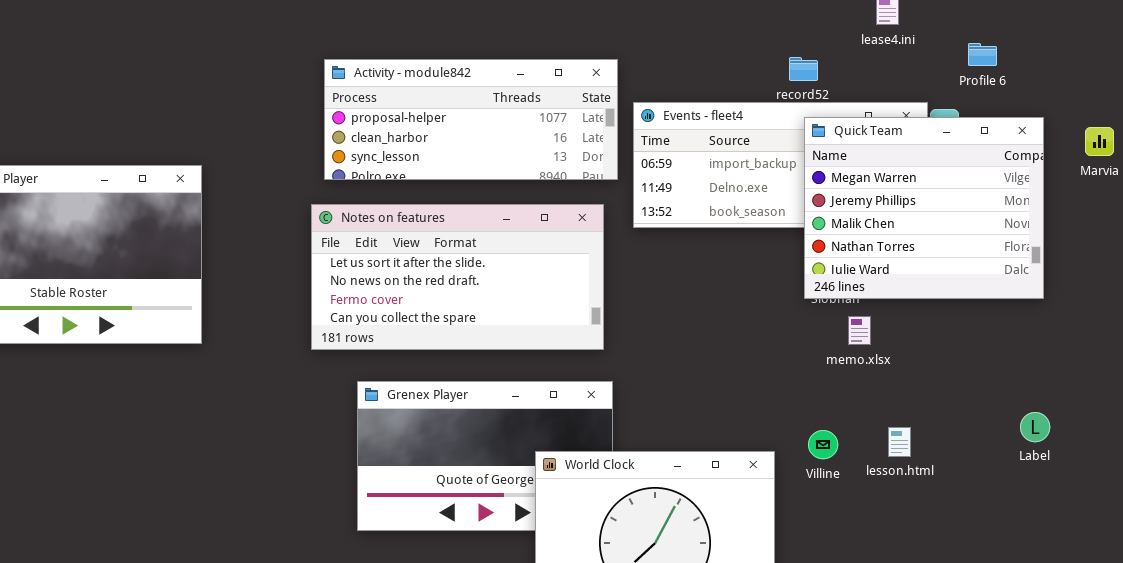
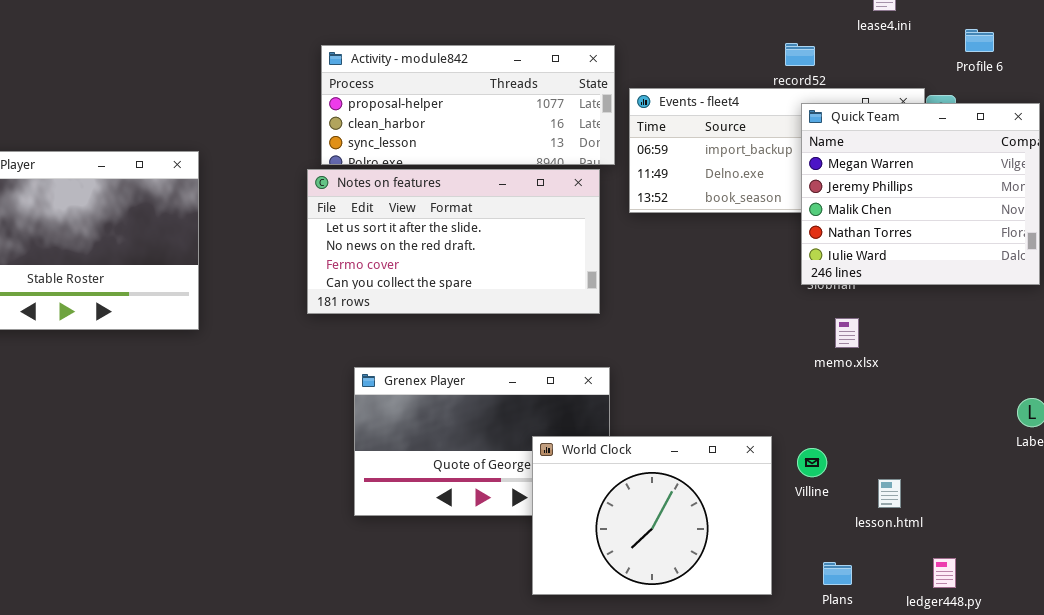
Notes on features: [311,204,604,350] -> [307,169,600,314], moved
memo.xlsx: [848,316,871,345] -> [835,318,859,348], moved
lesson.html: [888,427,911,457] -> [878,479,901,508], moved
Villine: [808,430,838,459] -> [797,448,827,477], moved

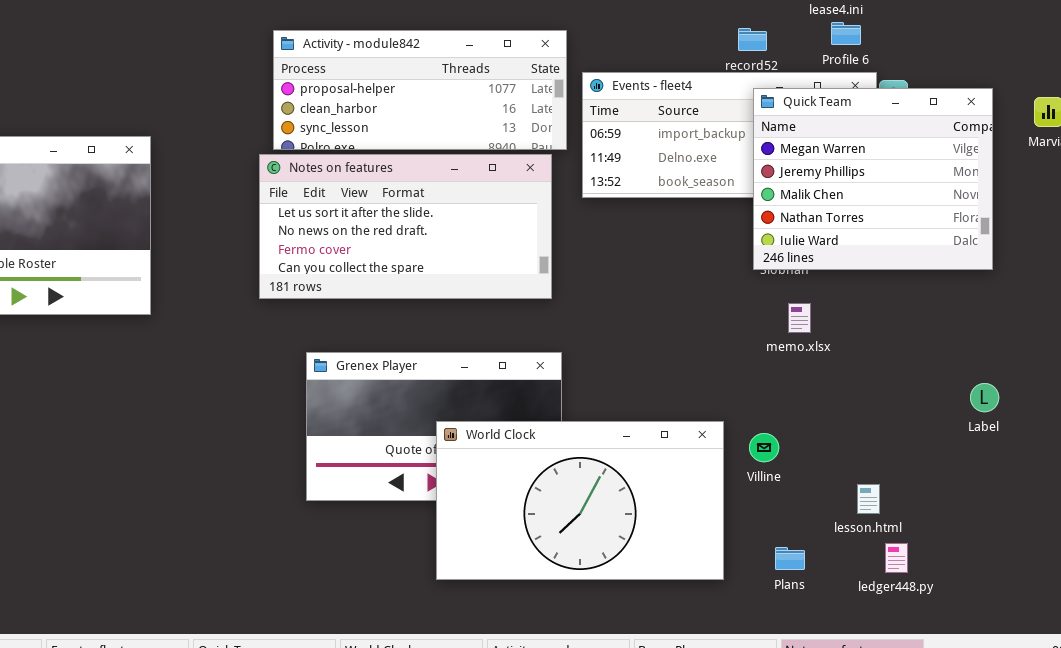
Profile 6: [965,29,994,52] -> [831,22,861,45], moved
World Clock: [532,436,772,595] -> [436,421,724,580], resized
lesson.html: [878,479,901,508] -> [857,484,880,514], moved

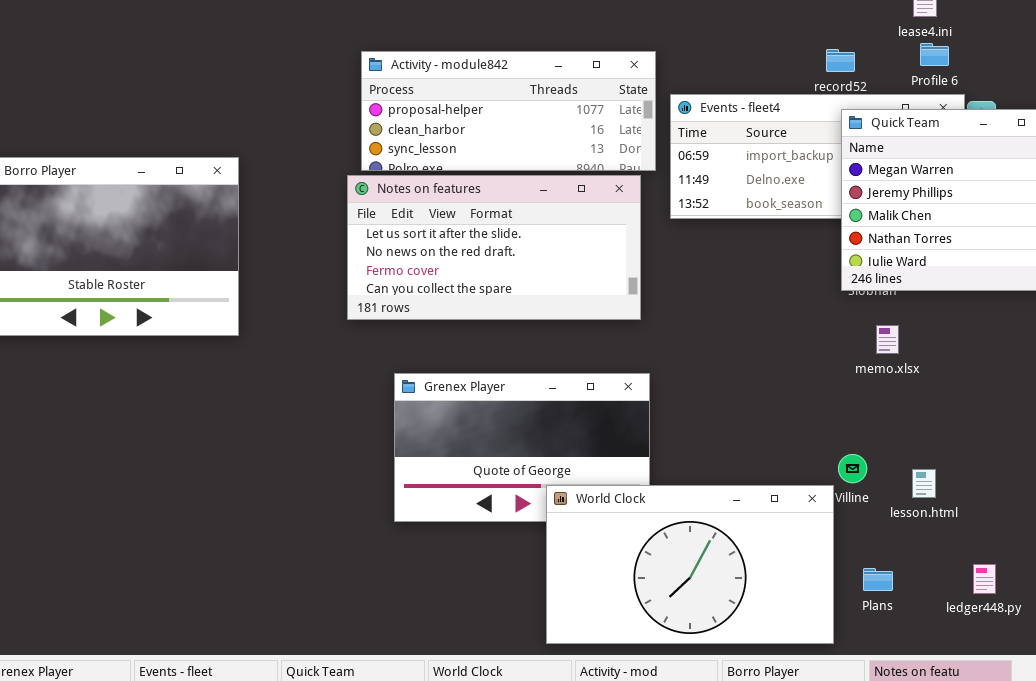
World Clock: [436,421,724,580] -> [546,485,834,644], moved
lesson.html: [857,484,880,514] -> [912,469,936,498], moved

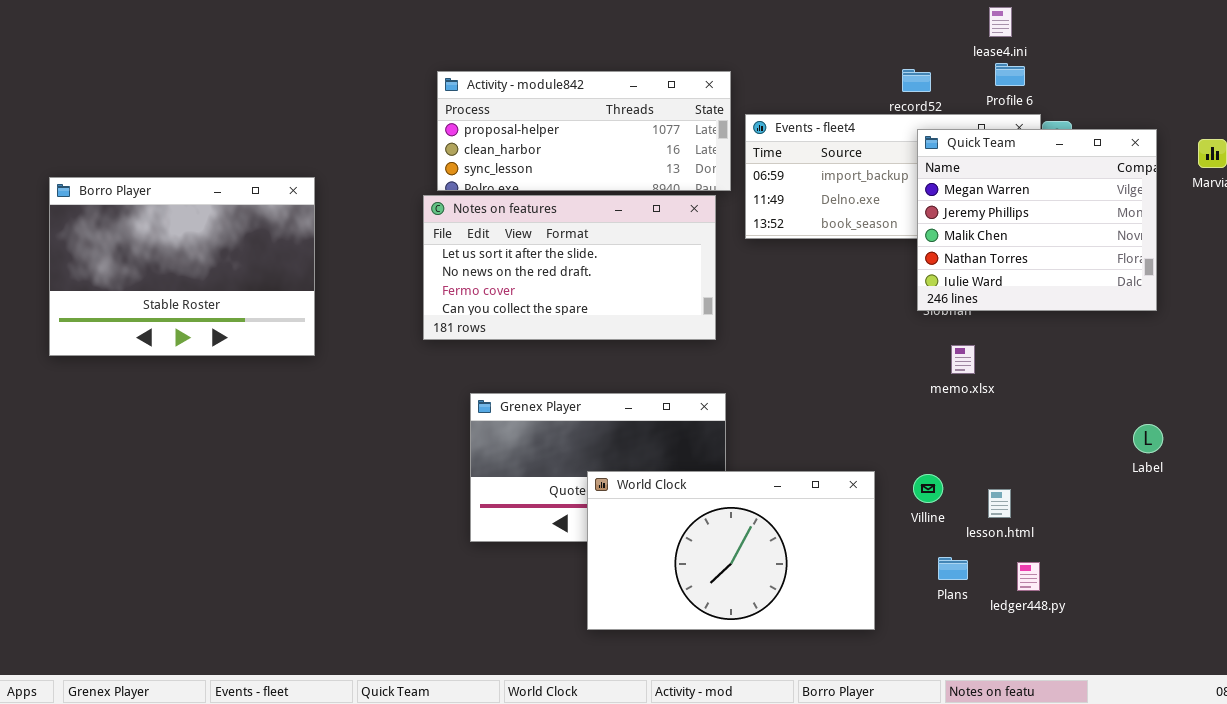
World Clock: [546,485,834,644] -> [587,471,875,630], moved
ledger448.py: [973,564,996,594] -> [1017,562,1040,591], moved
Plans: [863,568,893,591] -> [938,557,968,580], moved

